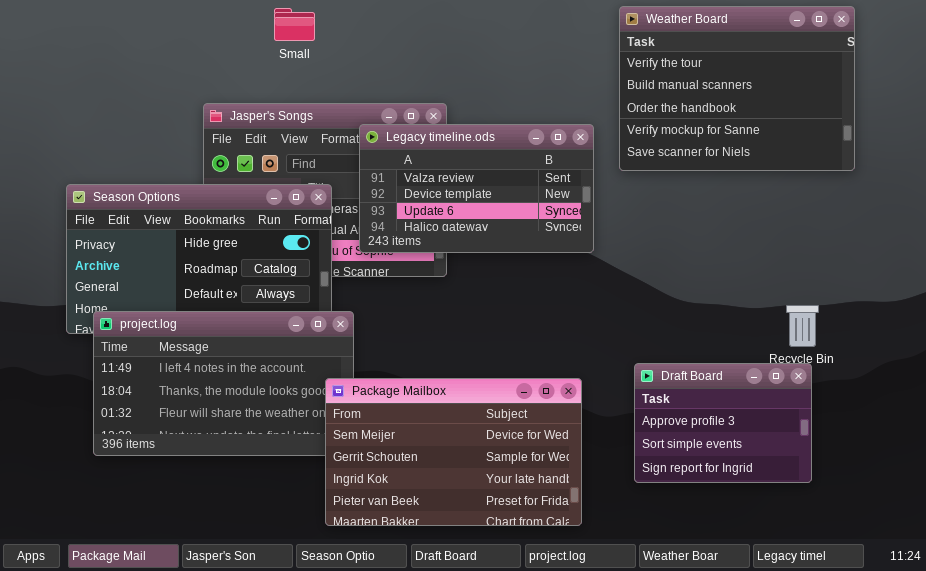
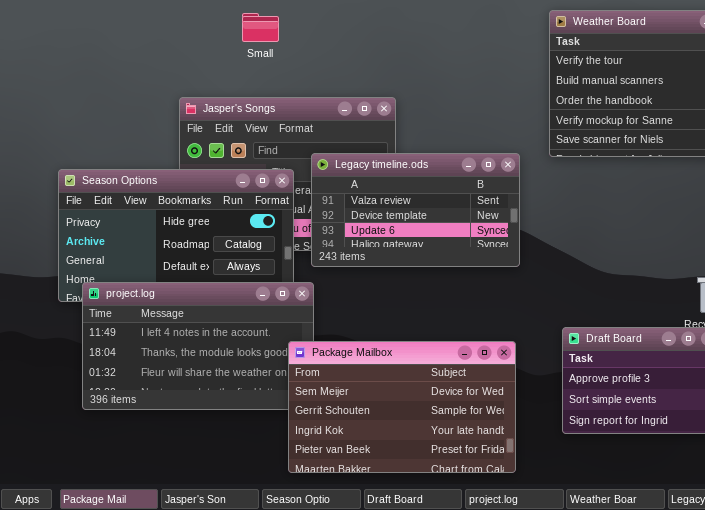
Legacy timeline.ods: [359,124,594,253] -> [311,153,520,267], moved

